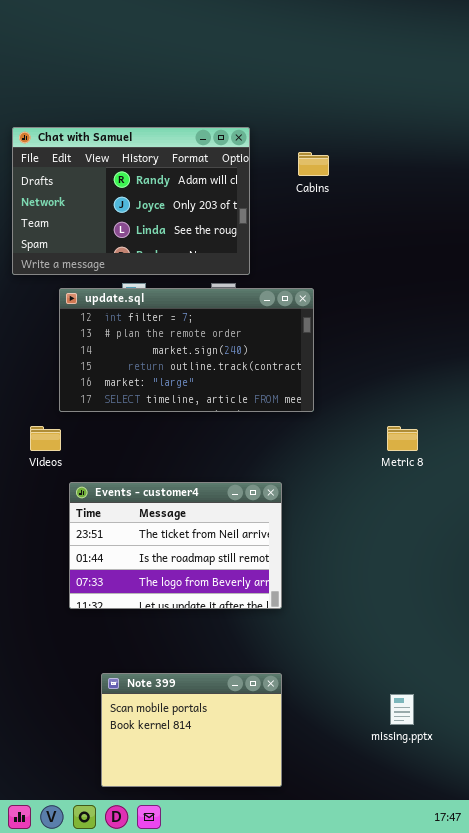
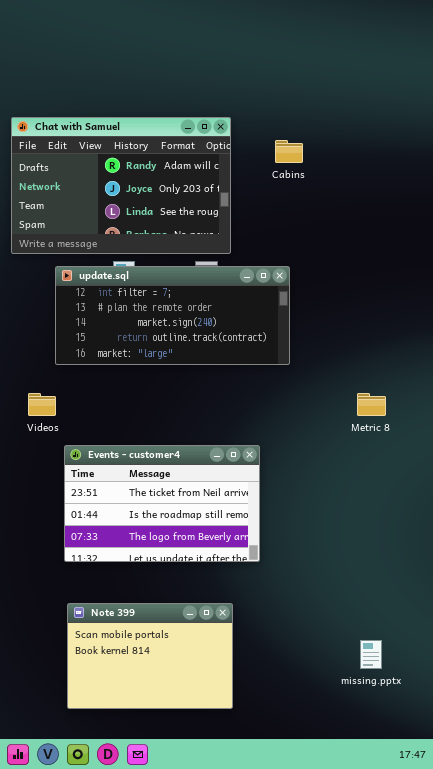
update.sql: [59,288,314,412] -> [55,266,290,365], resized
Note 399: [101,673,282,787] -> [67,603,233,709], moved

